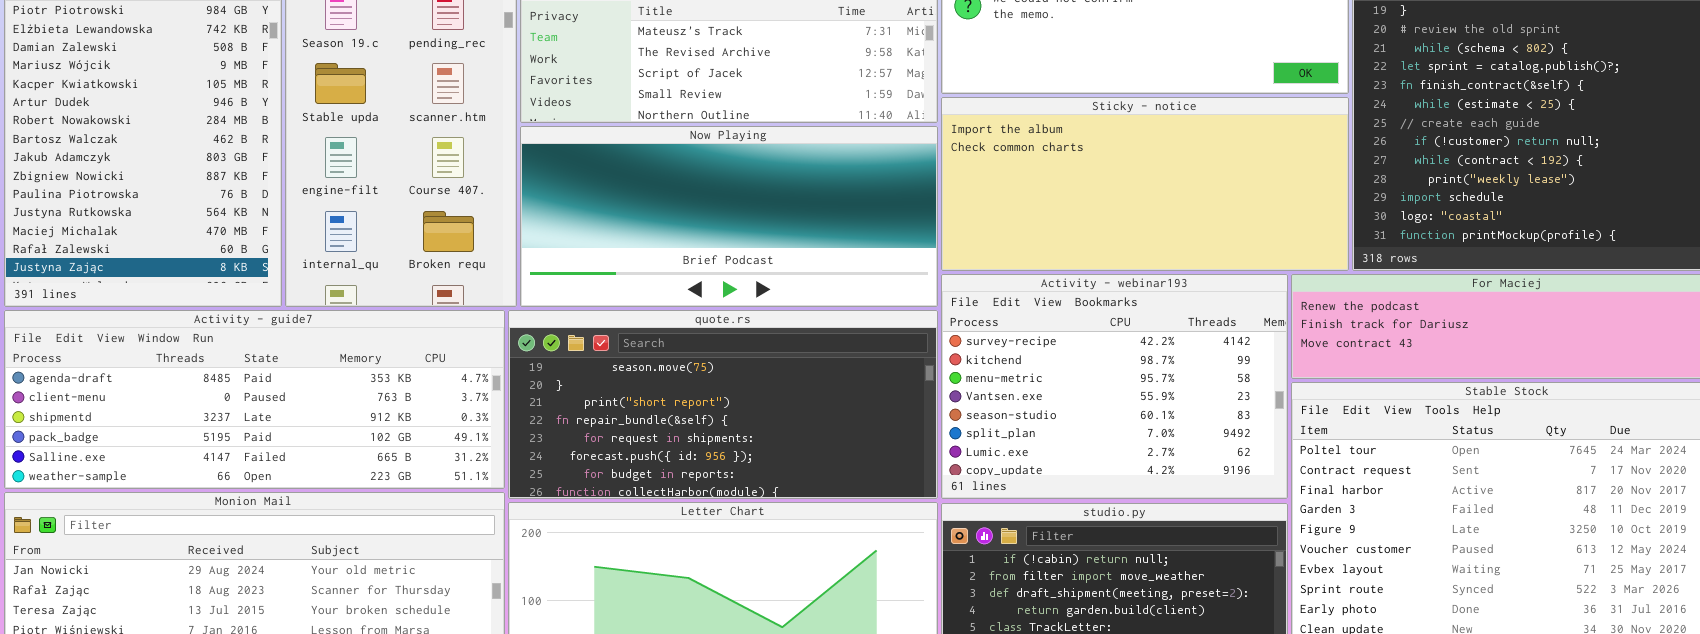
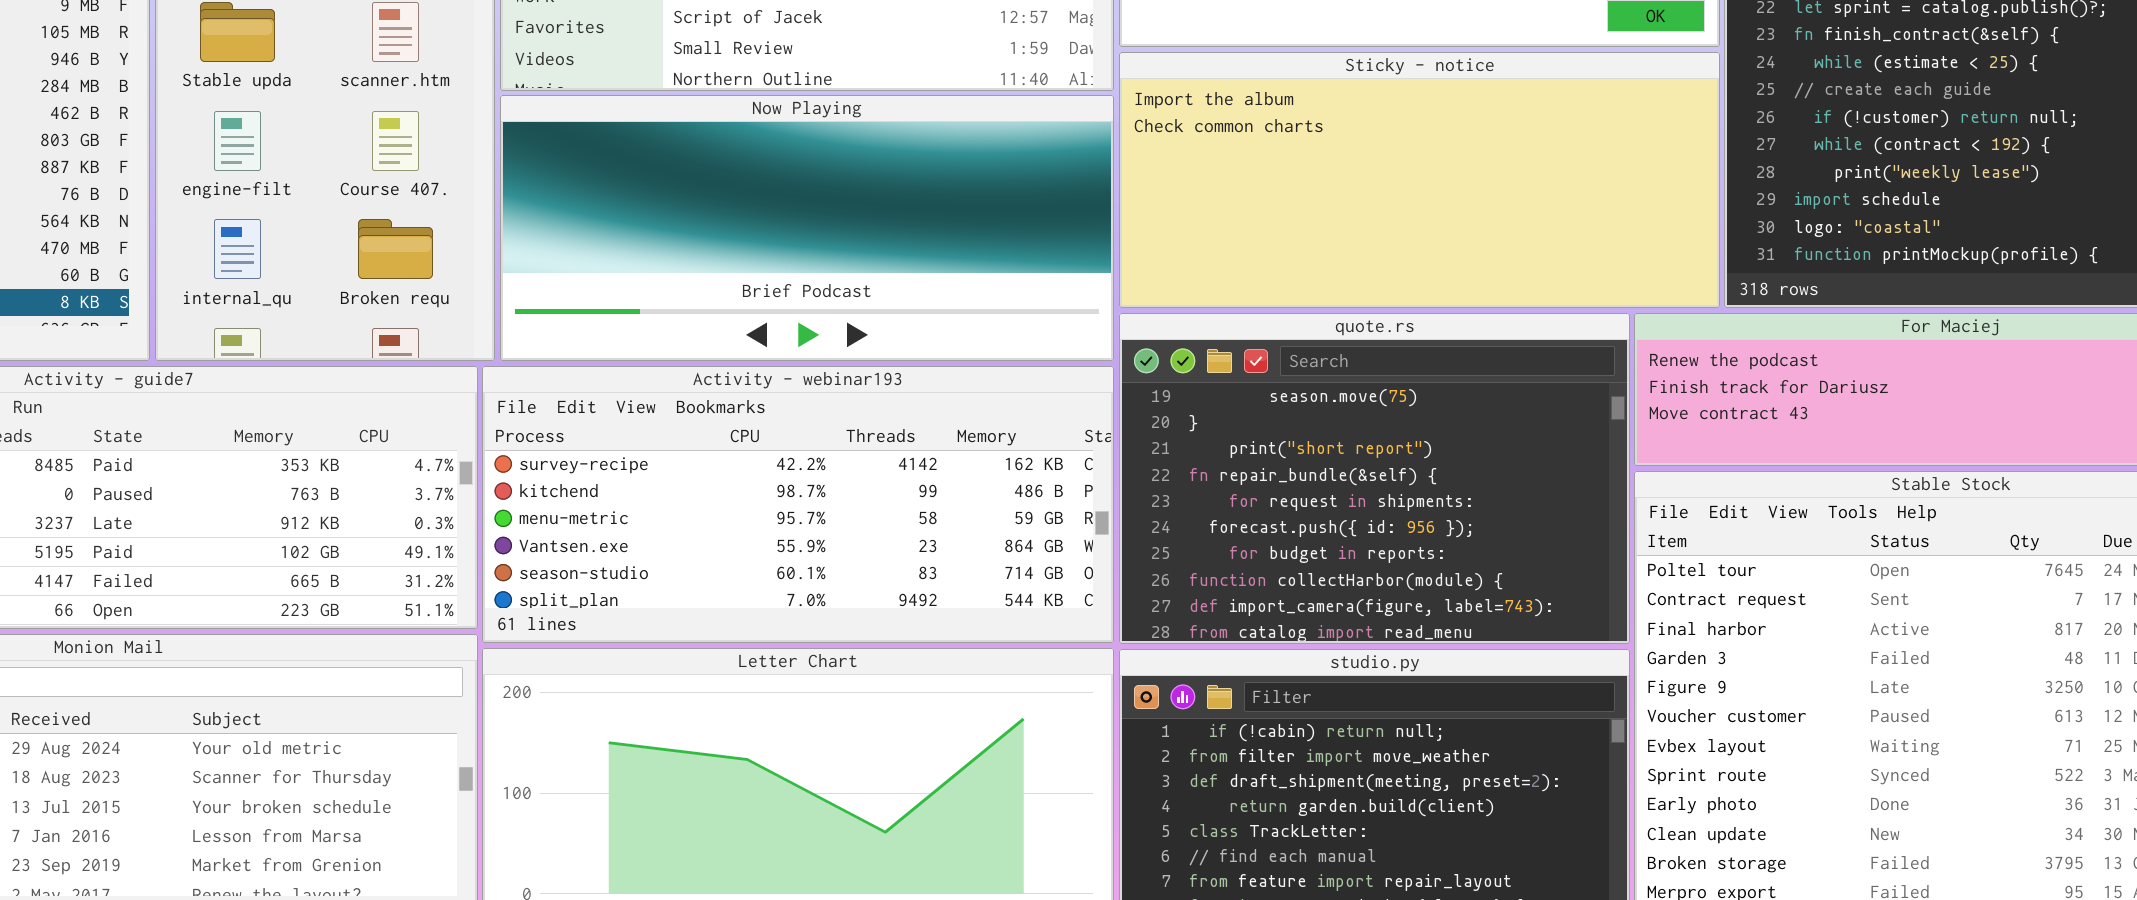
Activity - webinar193: [941,274,1288,499] -> [482,366,1114,643], moved, resized
quote.rs: [508,310,938,499] -> [1119,313,1630,644], moved, resized

